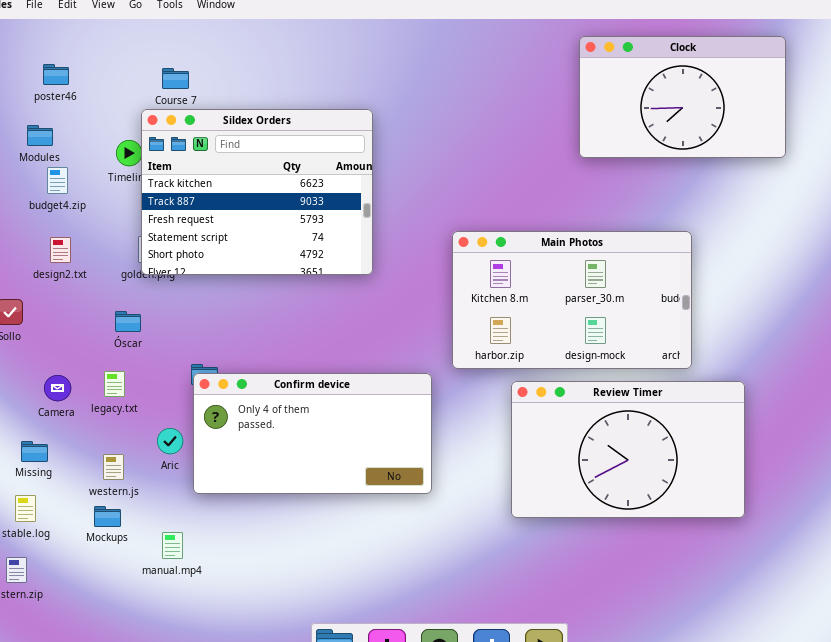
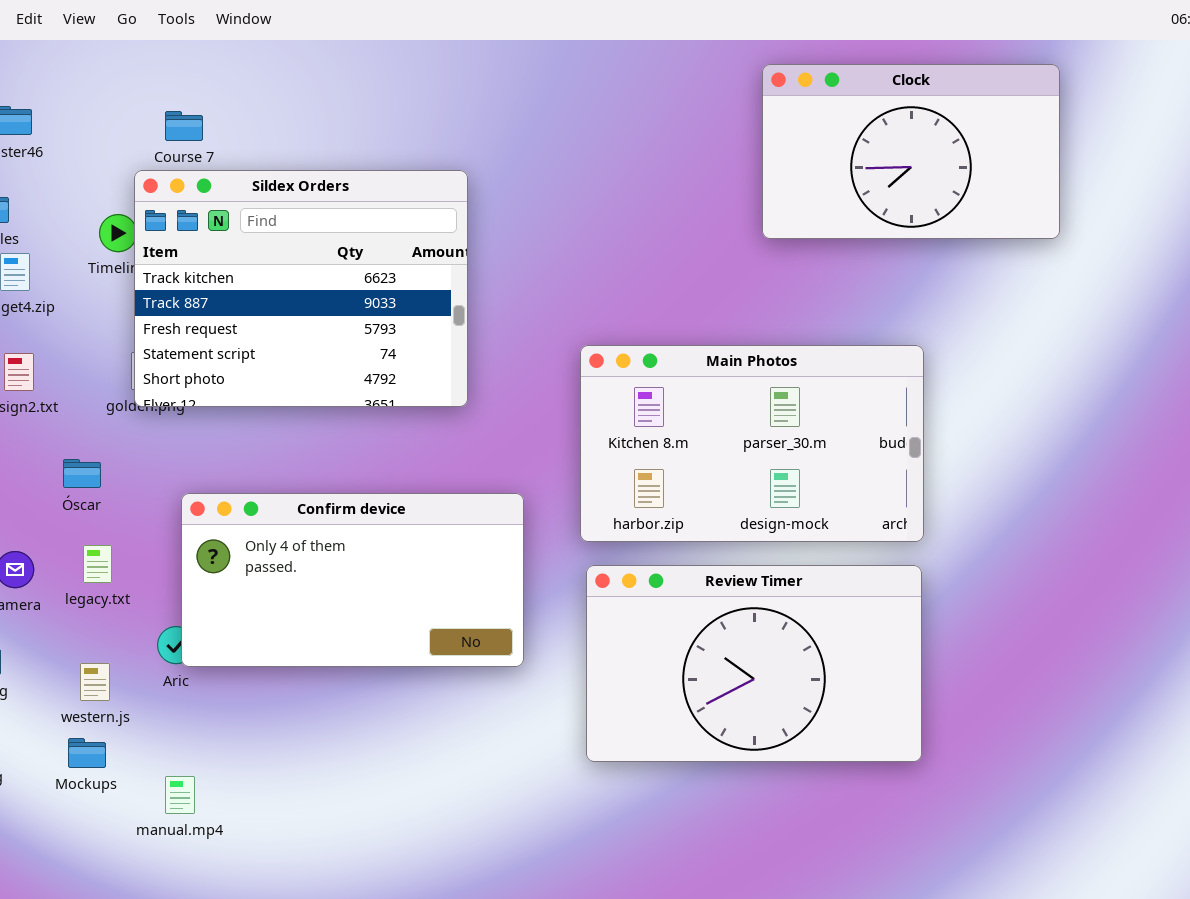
Óscar: [115,311,141,332] -> [63,459,101,488], moved
Confirm device: [193,373,432,494] -> [181,493,524,667], moved
Review Timer: [511,381,745,518] -> [586,565,922,762], moved

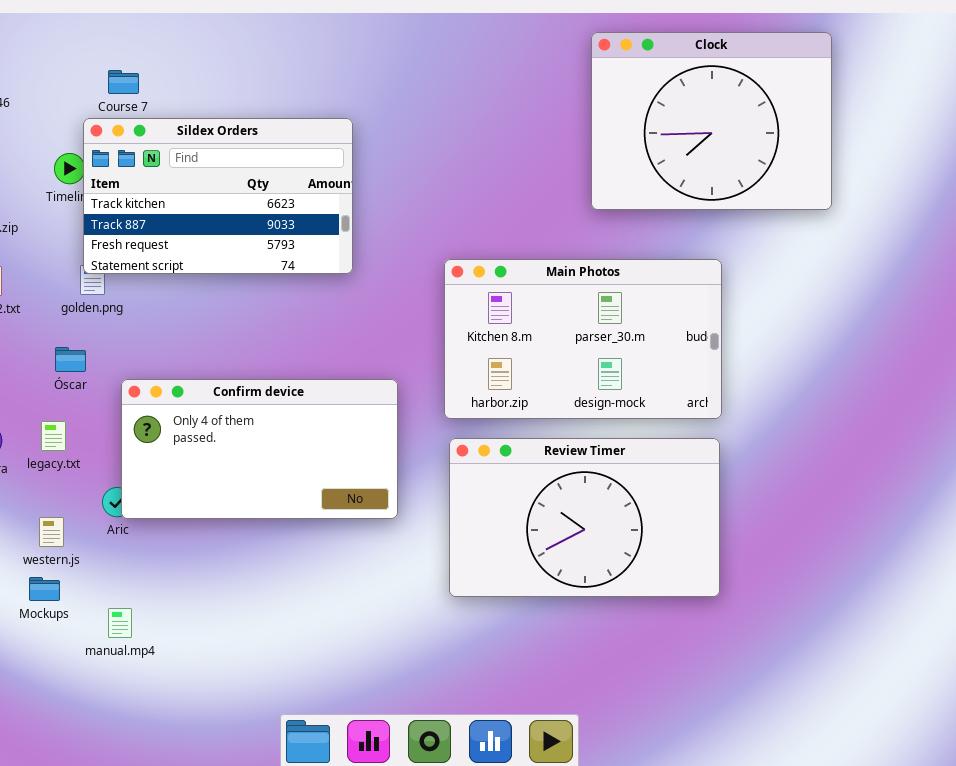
Clock: [762,64,1060,239] -> [591,32,832,210], resized
Sildex Orders: [134,170,468,407] -> [83,118,353,274], resized
Óscar: [63,459,101,488] -> [55,347,86,372], moved

